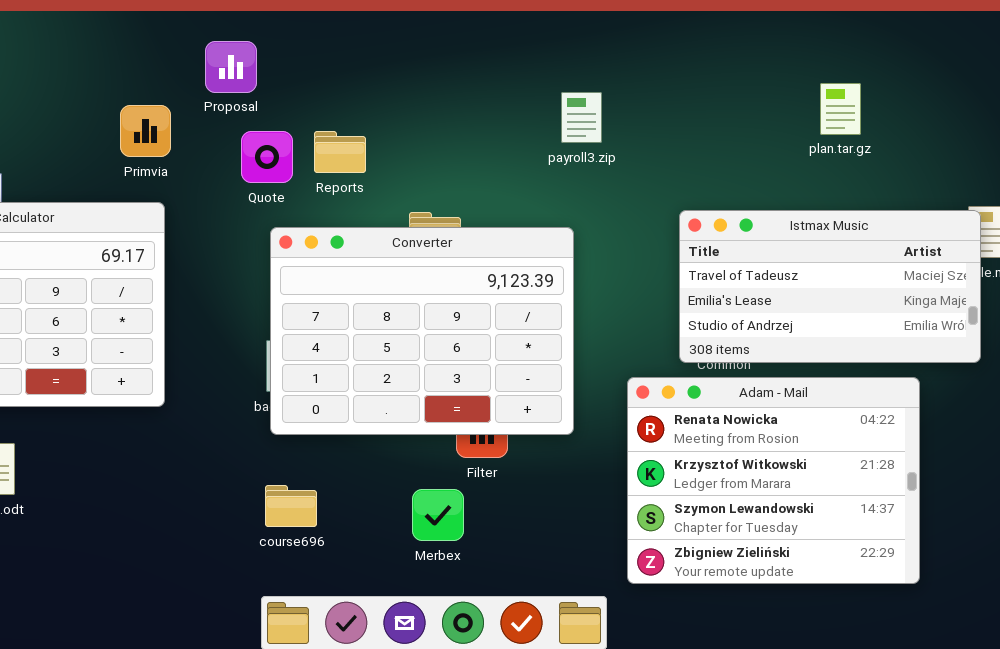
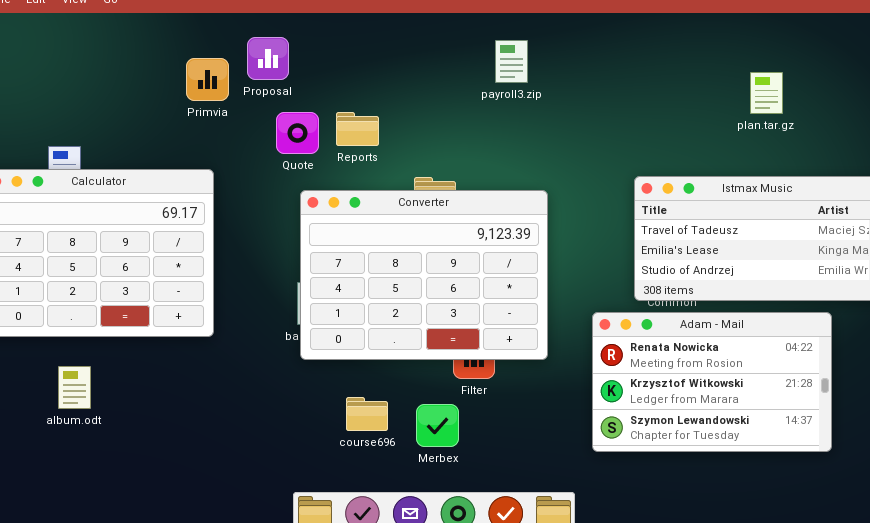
payroll3.zip: [561,92,602,143] -> [495,40,528,83], moved
Primvia: [120,105,171,157] -> [186,58,229,101], moved
Adam - Mail: [627,377,920,584] -> [592,312,832,452], resized
course696: [265,485,317,527] -> [346,397,388,431], moved

